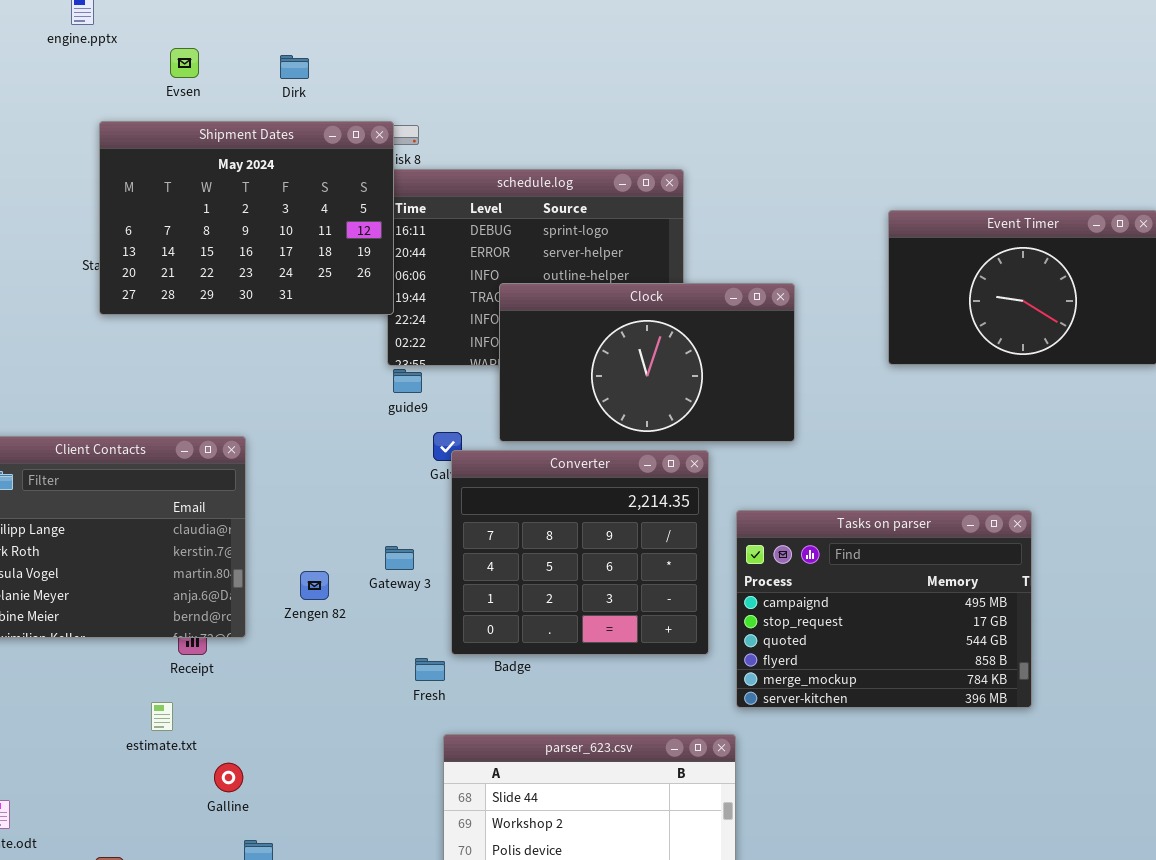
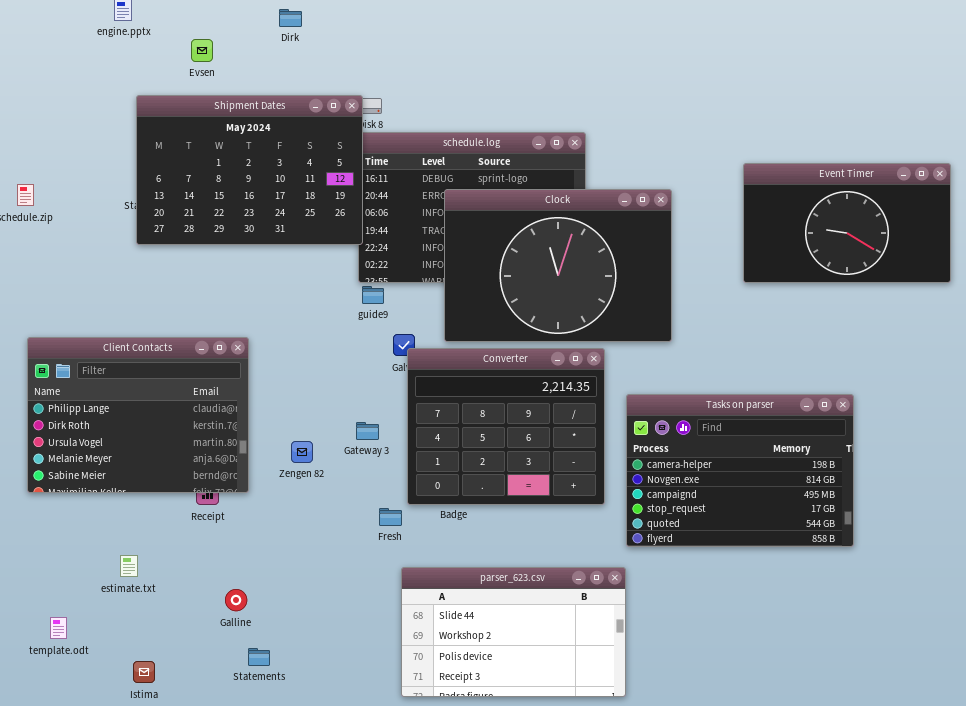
Dirk: [280,55,309,79] -> [279,9,302,27], moved
Clock: [499,283,795,442] -> [444,189,672,342], resized
Tasks on parser: [736,510,1032,708] -> [626,394,854,547], scrolled up 2 rows
estimate.txt: [151,702,173,731] -> [120,555,138,577], moved

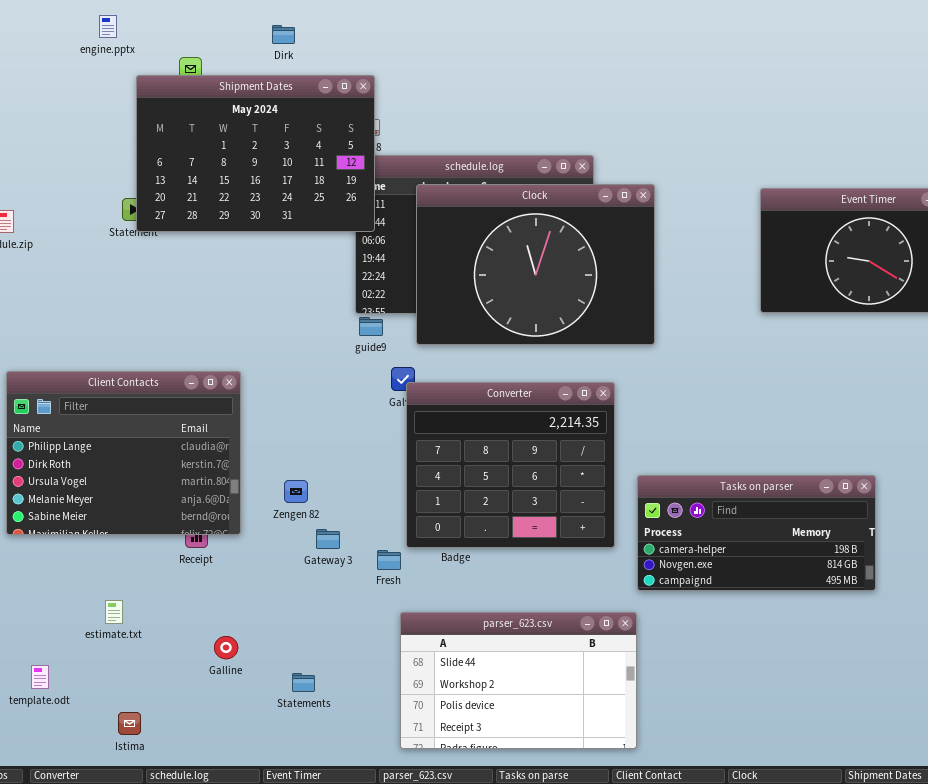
Shipment Dates: [136,95,363,245] -> [136,75,375,232], moved
Clock: [444,189,672,342] -> [416,184,655,345], moved
Tasks on parser: [626,394,854,547] -> [637,475,876,591], resized
Gateway 3: [356,422,379,440] -> [316,529,340,549], moved
Statements: [248,648,270,666] -> [292,673,315,692], moved

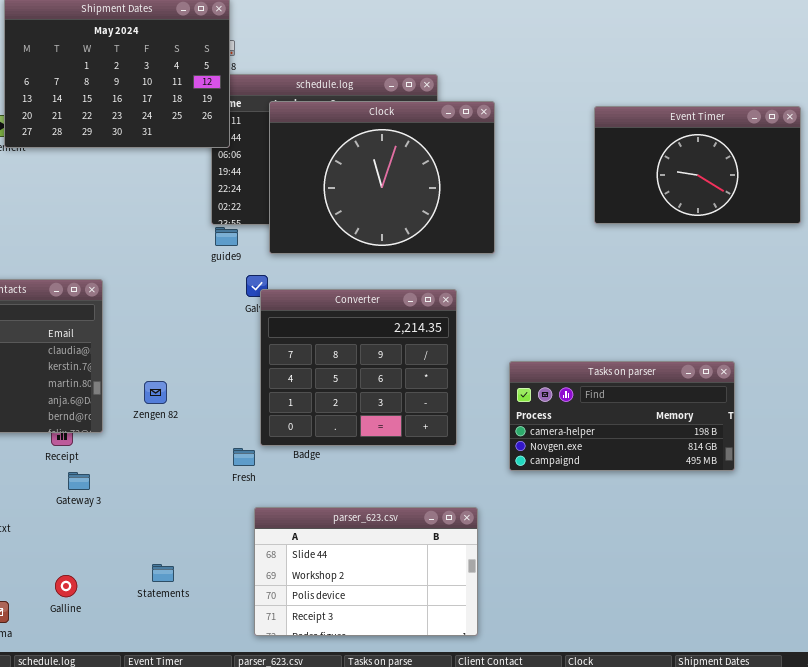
Tasks on parser: [637,475,876,591] -> [509,361,735,471], moved
Gateway 3: [316,529,340,549] -> [68,472,90,490], moved
Galline: [214,636,238,659] -> [55,575,77,597], moved

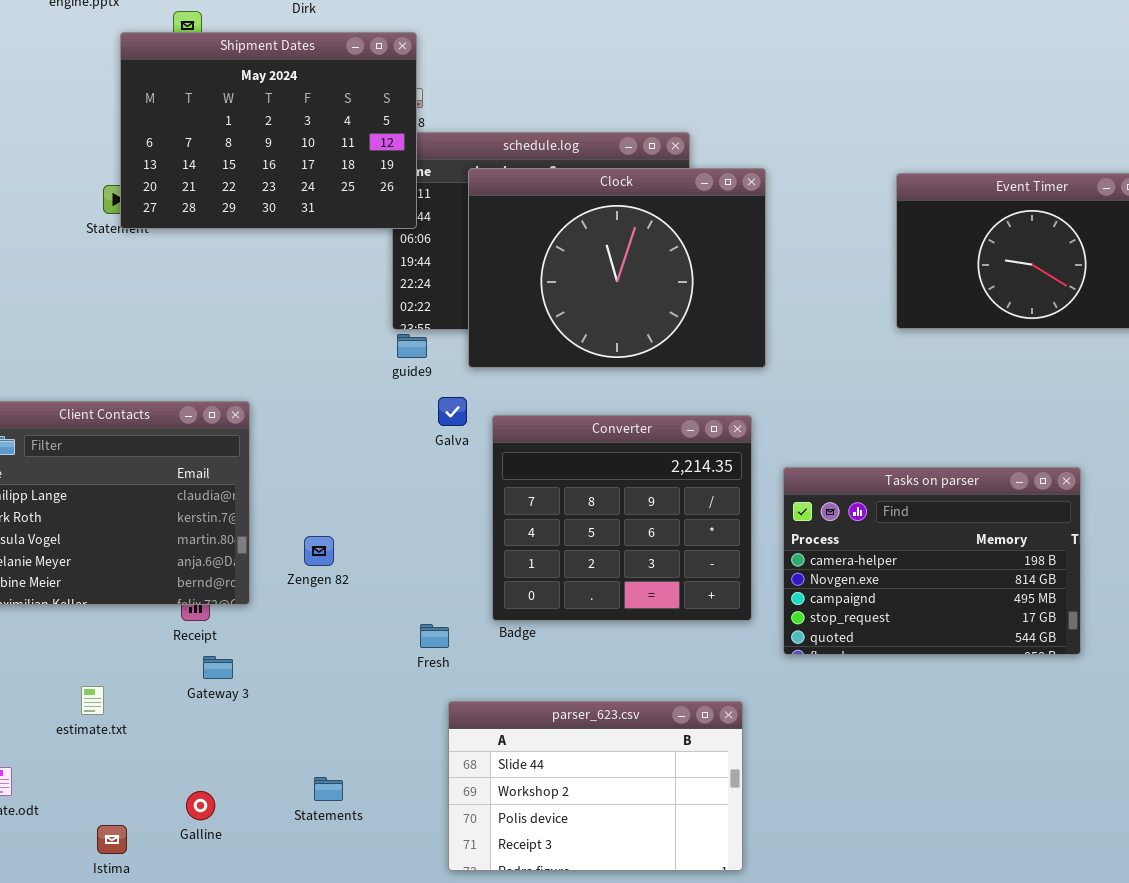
Converter: [260,289,457,446] -> [492,415,752,621], moved
Tasks on parser: [509,361,735,471] -> [783,467,1081,655], resized

